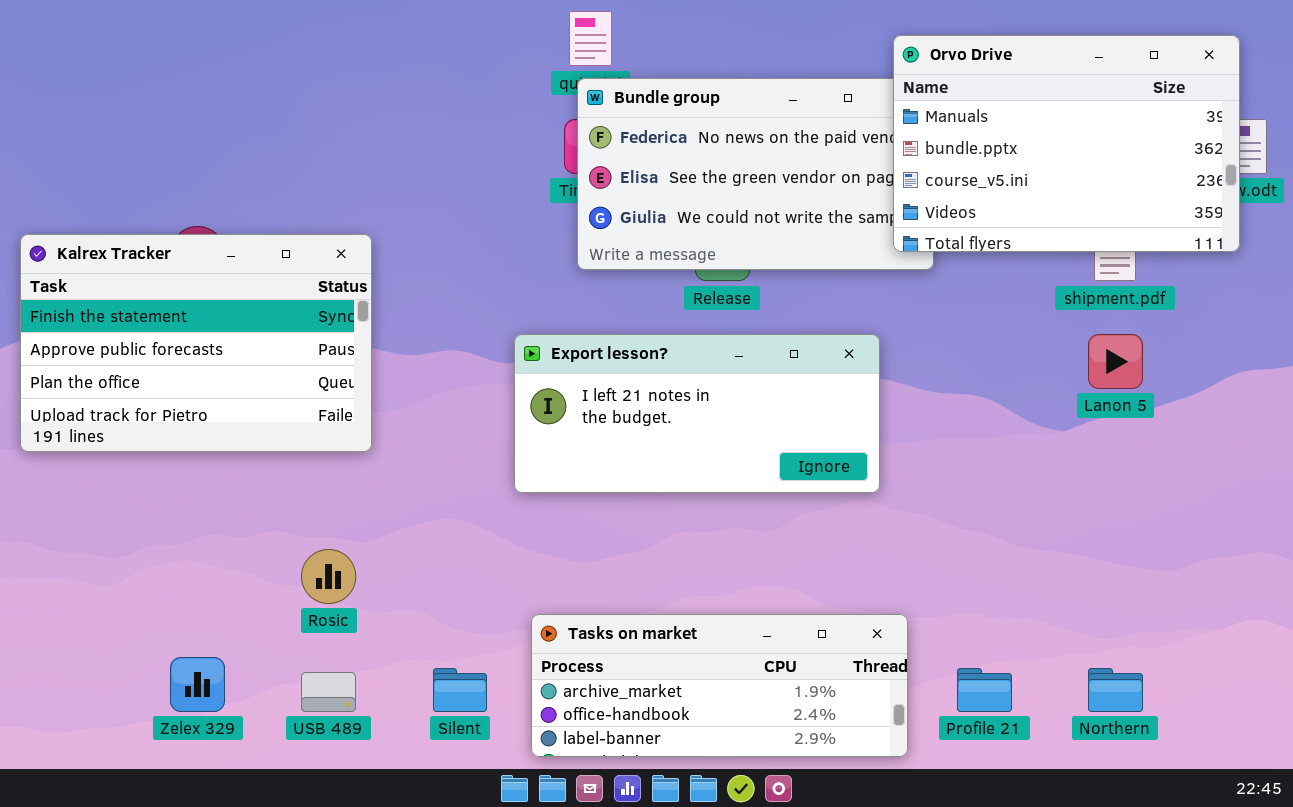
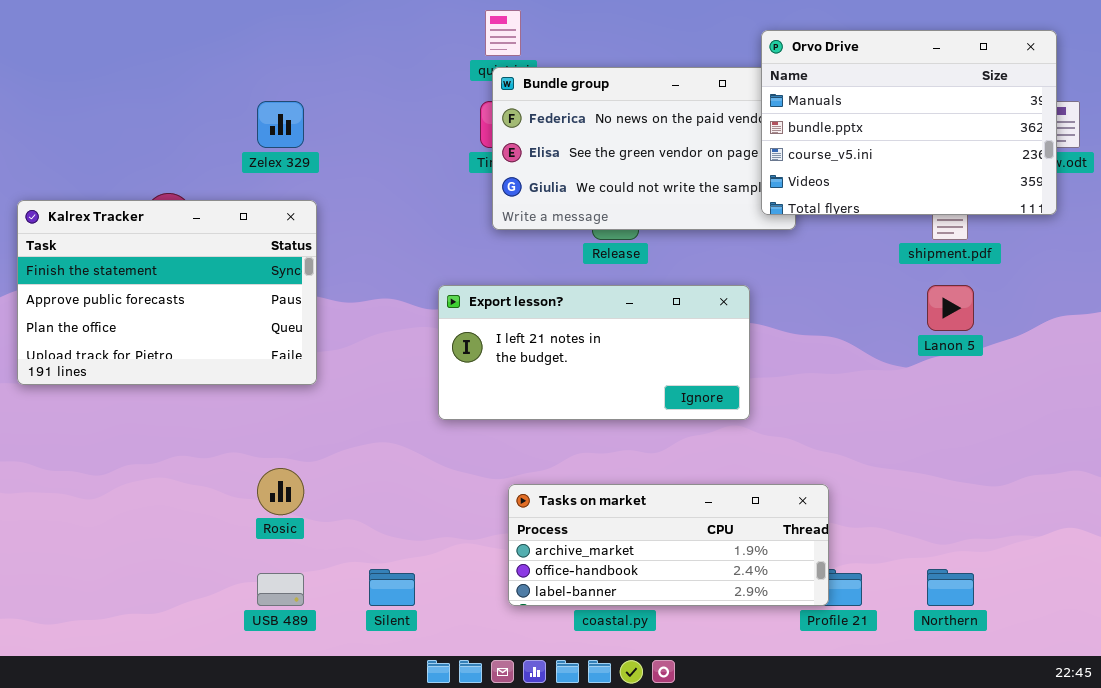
Tasks on market: [531,614,908,757] -> [508,484,829,606], moved
Zelex 329: [170,657,225,712] -> [257,101,304,148], moved

